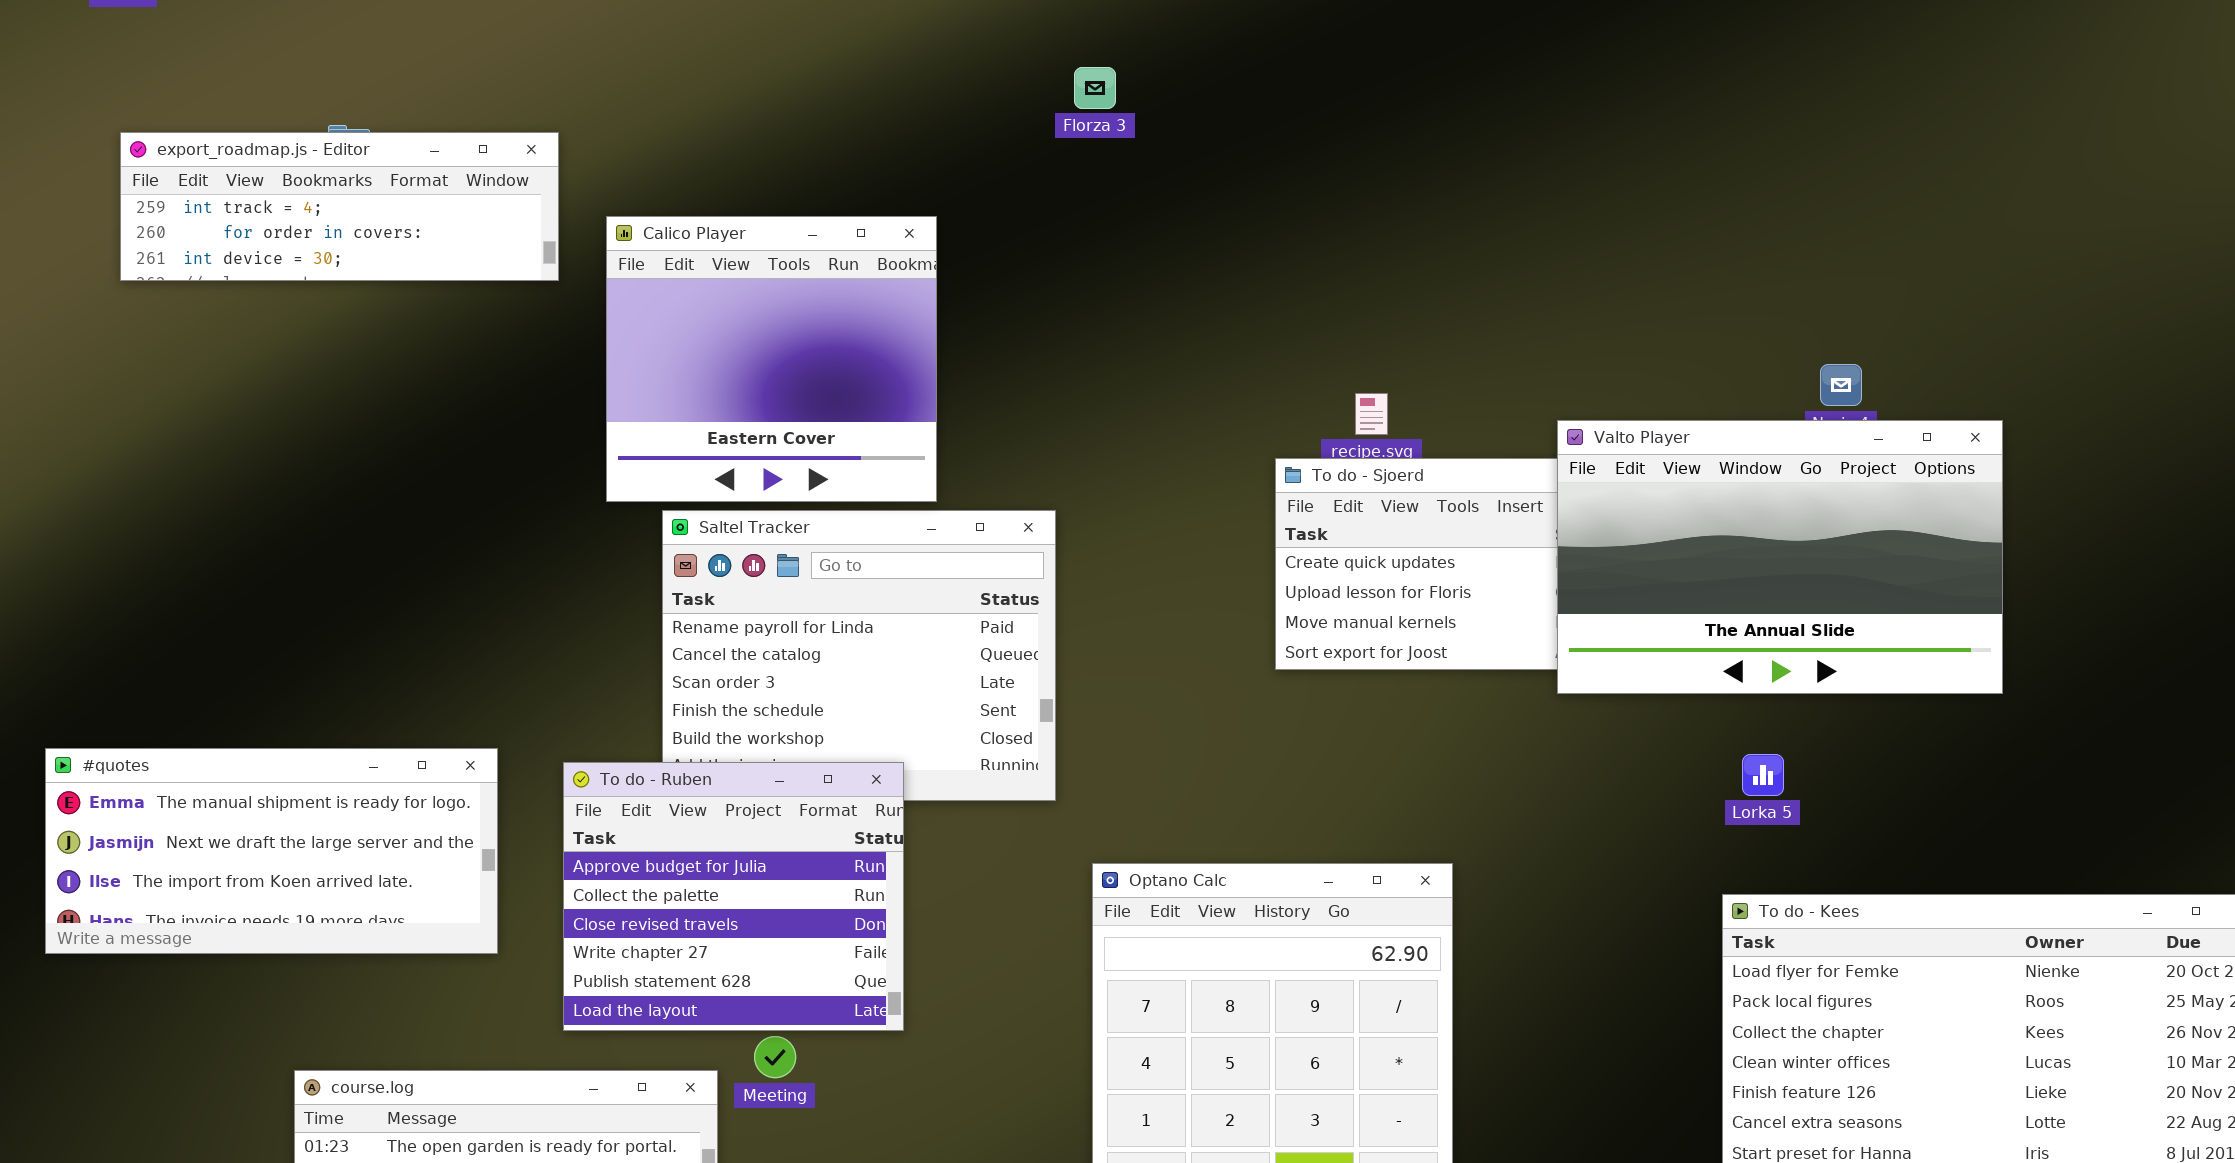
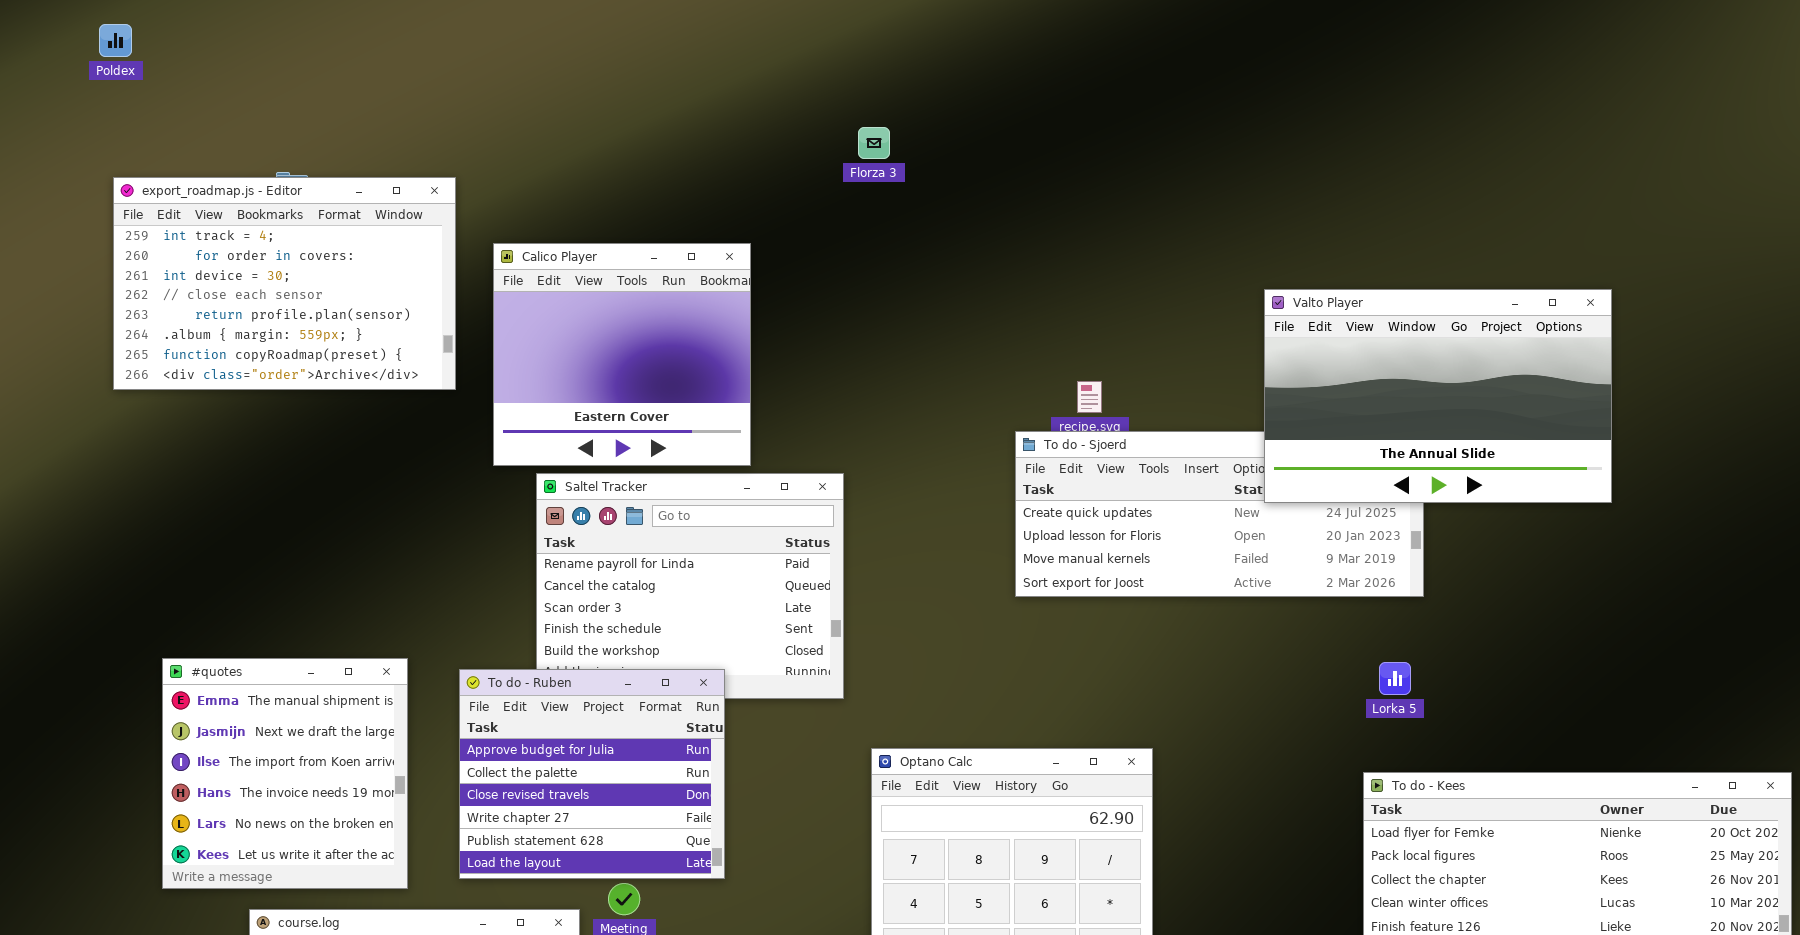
export_roadmap.js - Editor: [120,132,559,281] -> [113,177,456,390], resized
Valto Player: [1557,420,2003,694] -> [1264,289,1612,503], moved
#quotes: [45,748,498,954] -> [162,658,408,889], resized

